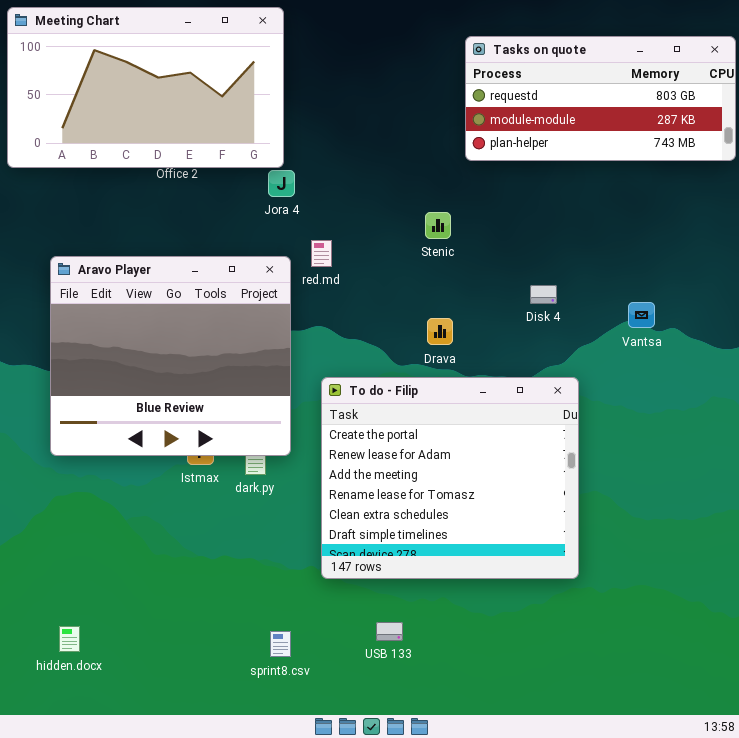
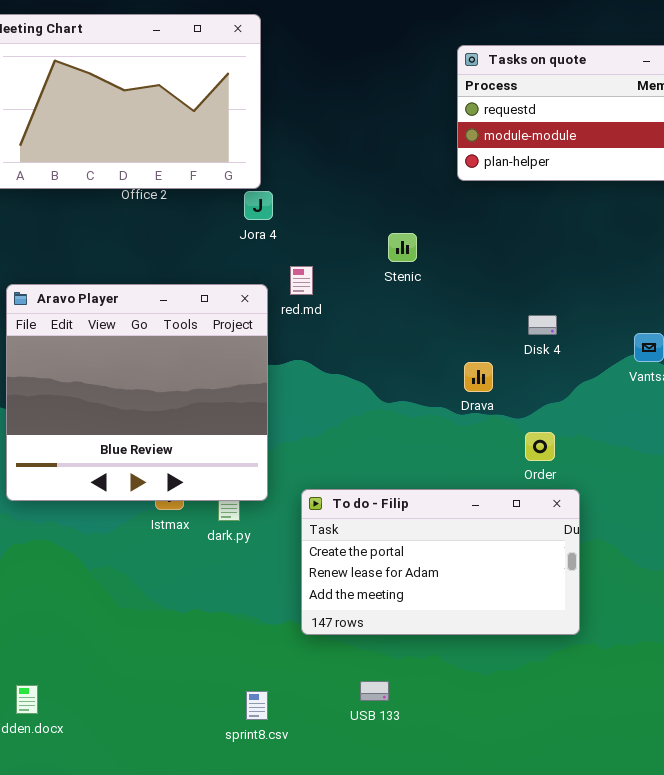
Stenic: [425,212,451,239] -> [388,233,417,262], moved
Drava: [427,318,453,345] -> [464,362,493,392], moved
To do - Filip: [321,377,579,579] -> [301,489,580,635], resized

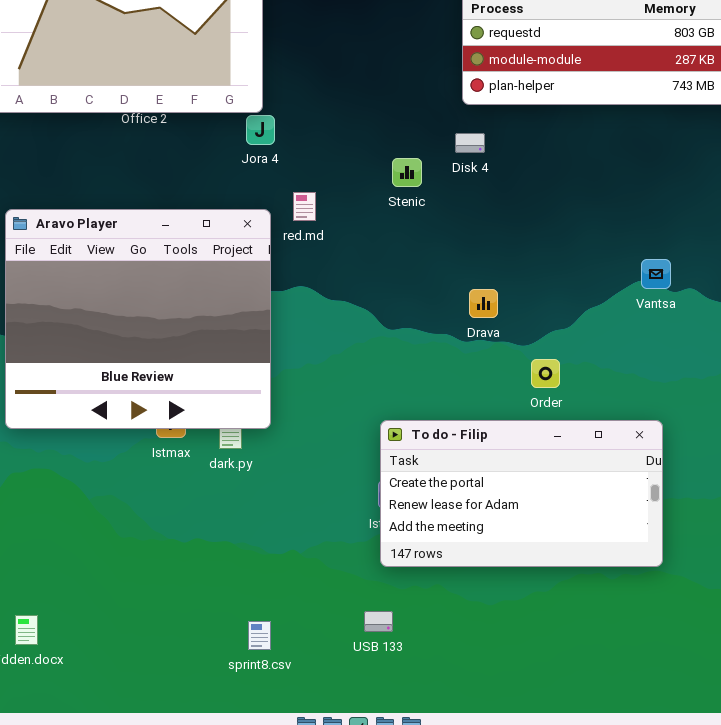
Disk 4: [528,315,557,335] -> [455,133,485,153], moved
To do - Filip: [301,489,580,635] -> [380,420,663,567], moved

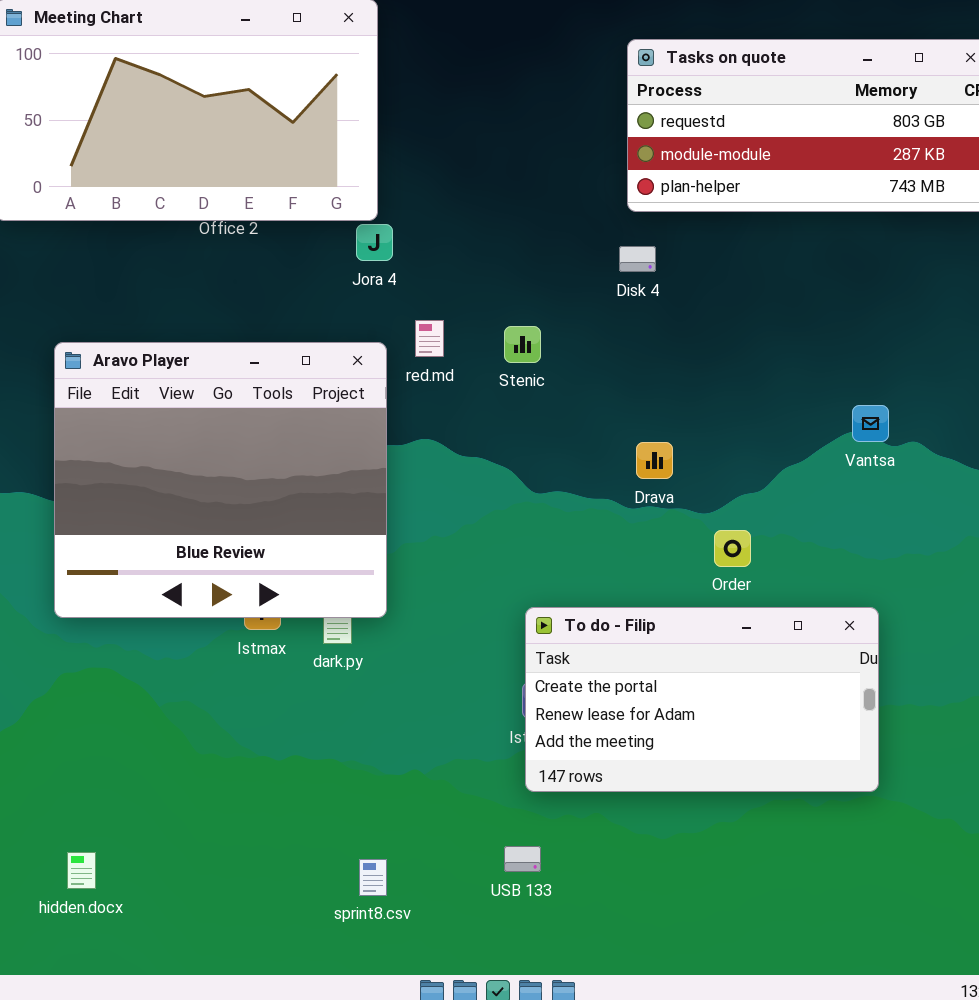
Stenic: [392,158,422,187] -> [504,326,541,363], moved

